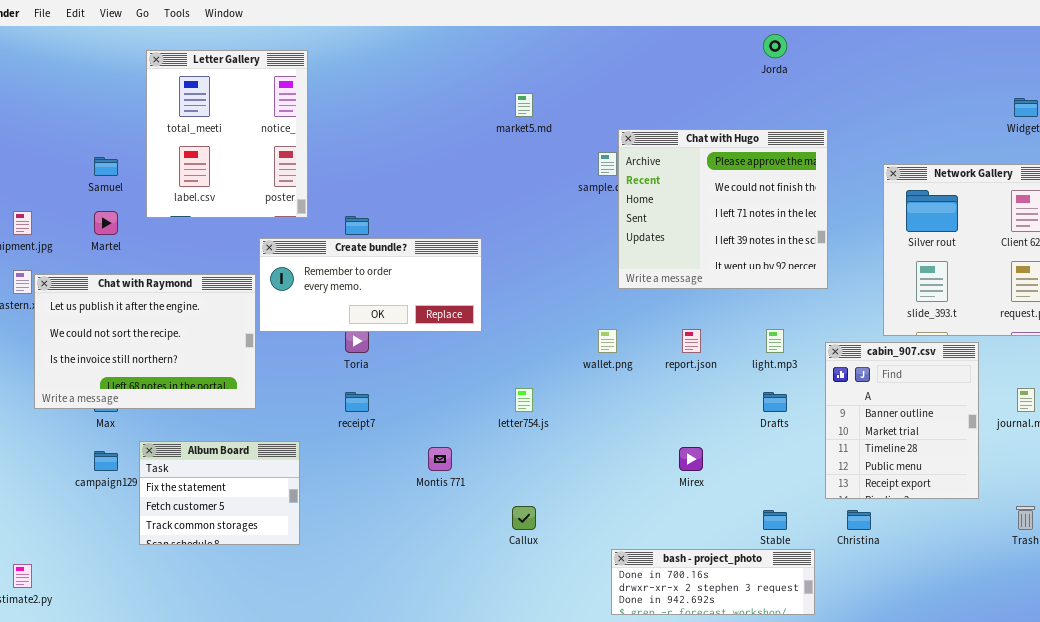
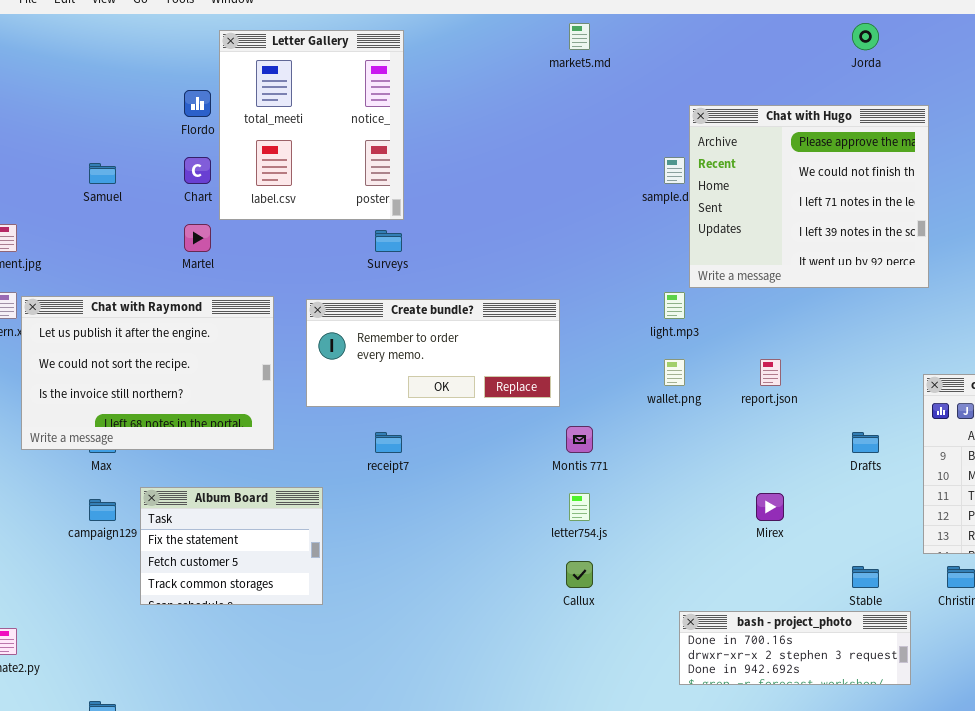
Letter Gallery: [146,50,308,218] -> [219,30,404,220], moved
market5.md: [515,93,533,117] -> [569,23,590,50], moved
Chat with Hugo: [618,129,828,289] -> [689,105,929,288], moved
Martel: [94,211,118,235] -> [184,224,211,252], moved
Create bundle?: [259,238,482,332] -> [306,299,560,407], moved
light.mp3: [766,329,784,353] -> [664,292,685,319], moved
letter754.js: [515,388,533,412] -> [569,493,590,521], moved
Montis 771: [428,447,452,471] -> [566,426,593,453], moved

